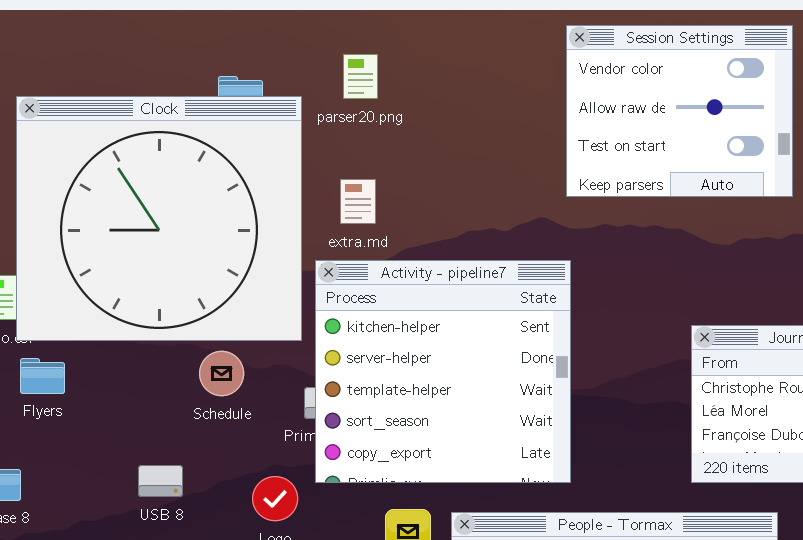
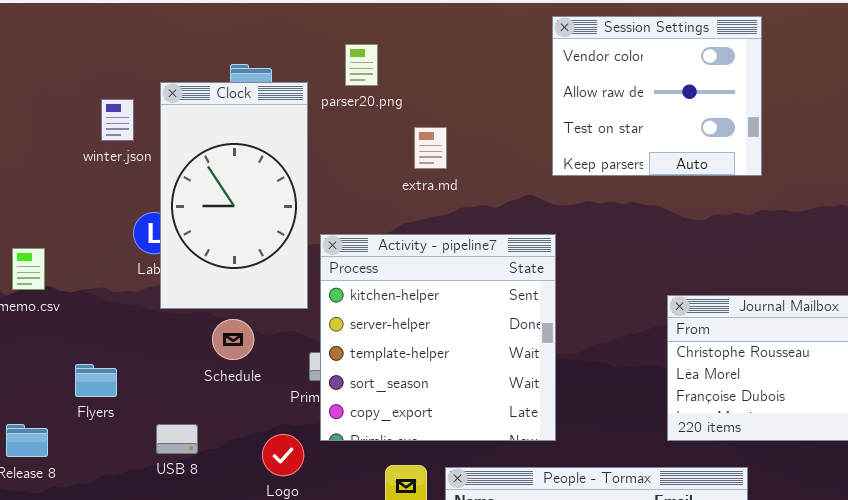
Clock: [16,96,302,341] -> [160,82,308,309], resized
extra.md: [340,179,376,224] -> [414,127,447,169], moved
Flyers: [20,358,65,394] -> [75,364,117,397], moved

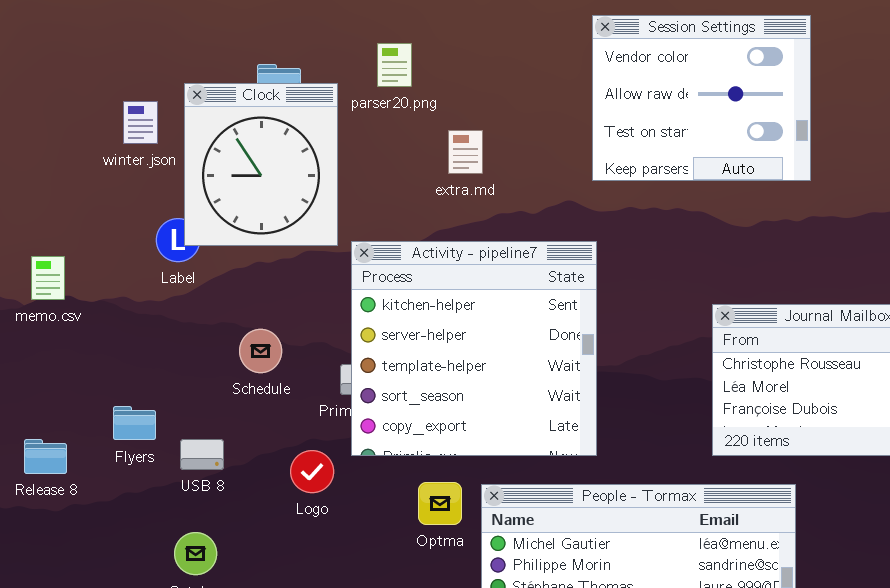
Clock: [160,82,308,309] -> [184,83,338,246], resized
Flyers: [75,364,117,397] -> [113,406,156,440], moved

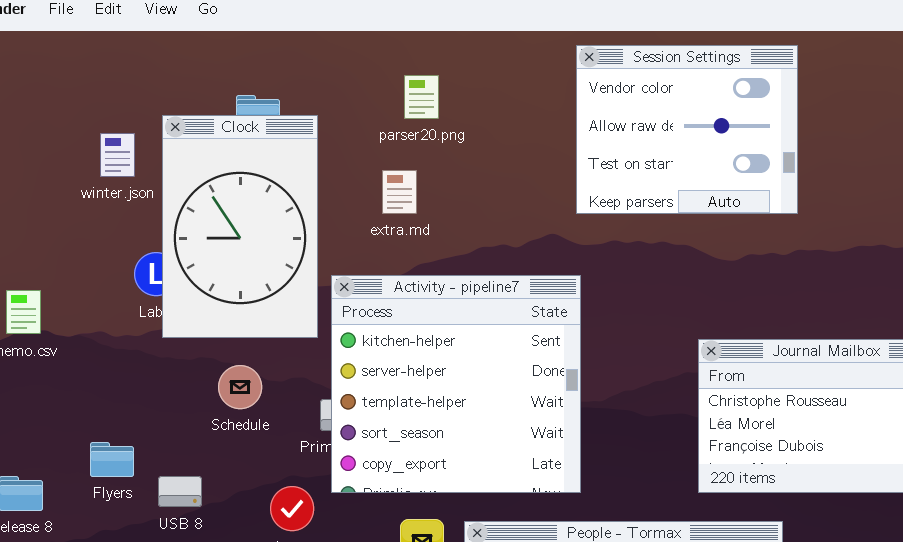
parser20.png: [377,43,412,87] -> [404,75,439,119], moved
Clock: [184,83,338,246] -> [162,115,318,338], resized
extra.md: [448,130,483,174] -> [382,170,417,214], moved

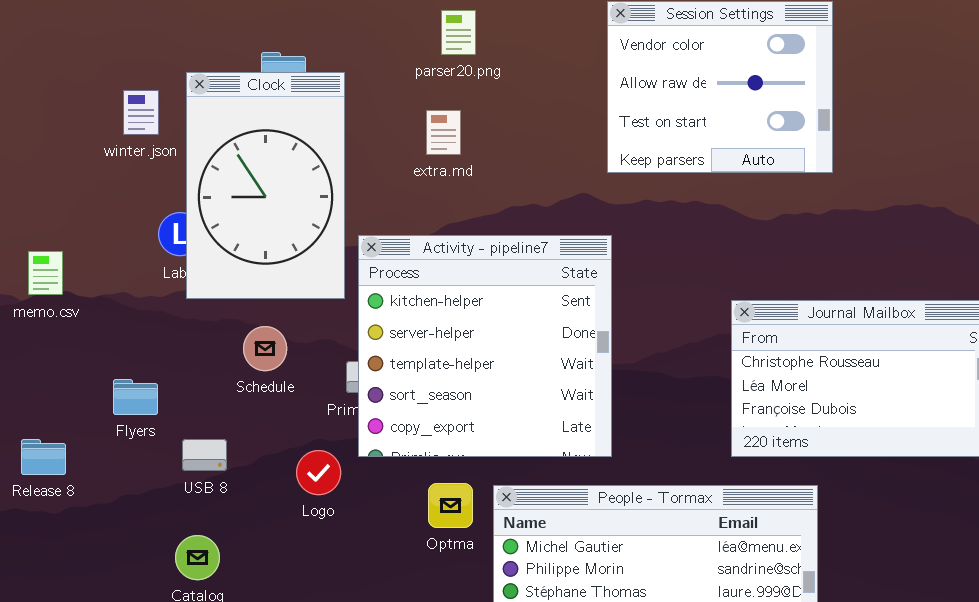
parser20.png: [404,75,439,119] -> [441,10,476,55], moved
extra.md: [382,170,417,214] -> [426,110,461,155], moved
Flyers: [90,442,134,477] -> [113,379,158,415], moved

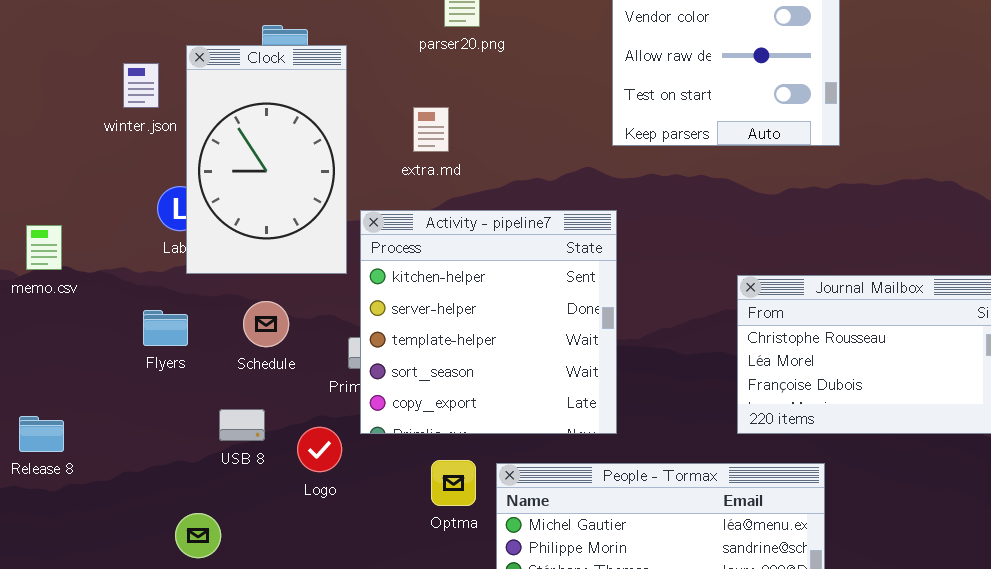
extra.md: [426,110,461,155] -> [413,107,449,152], moved
Flyers: [113,379,158,415] -> [143,310,188,346], moved
USB 8: [182,439,227,471] -> [219,409,265,441], moved

